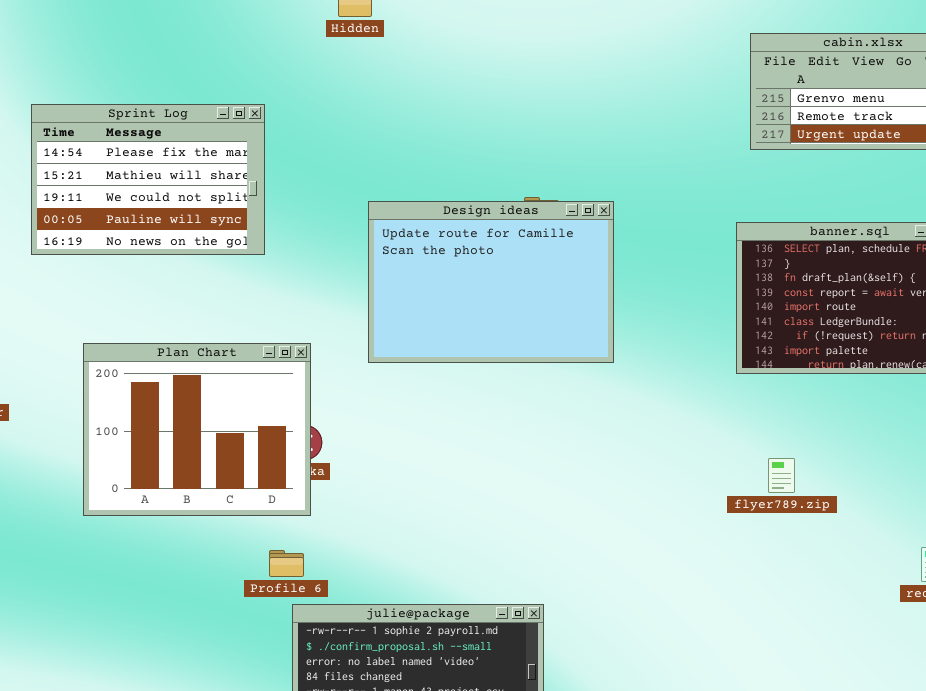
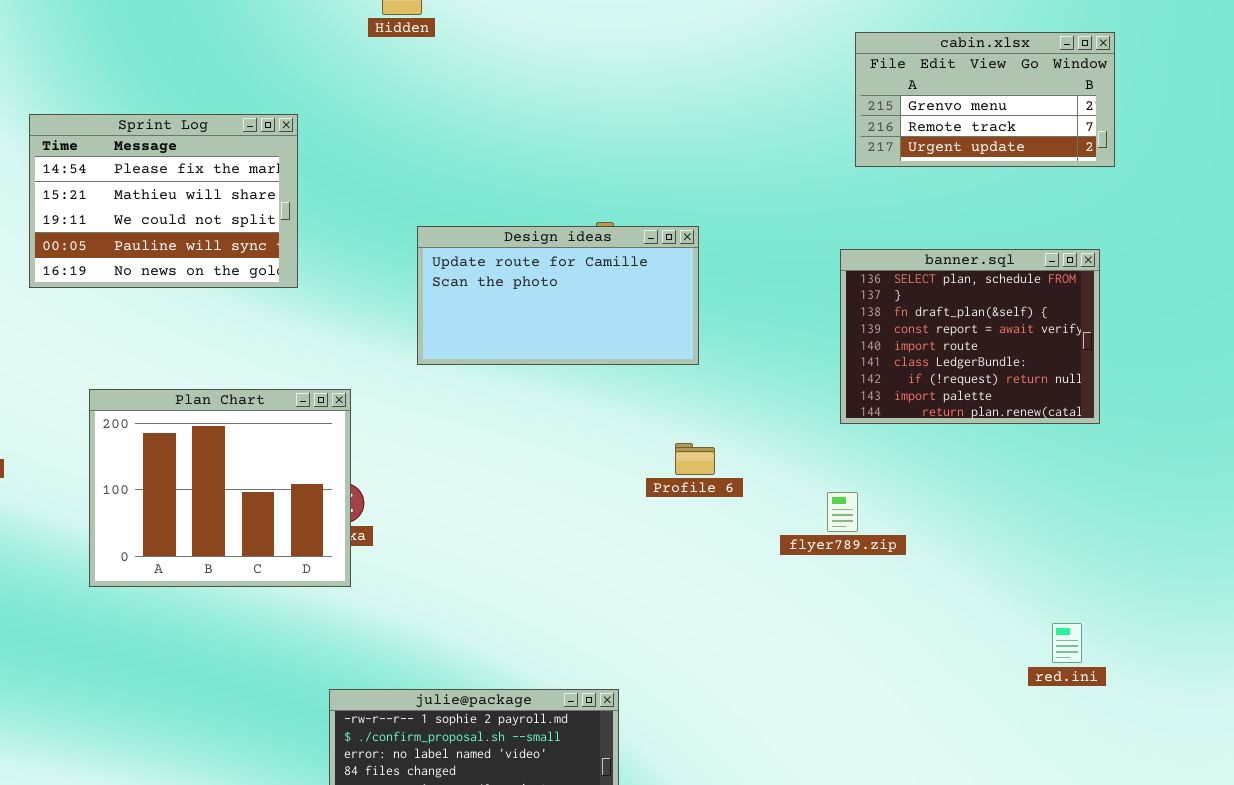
Design ideas: [368,201,614,363] -> [417,226,699,365], resized
flyer789.zip: [768,458,795,493] -> [827,492,858,532], moved
Profile 6: [269,550,304,577] -> [675,443,715,475], moved

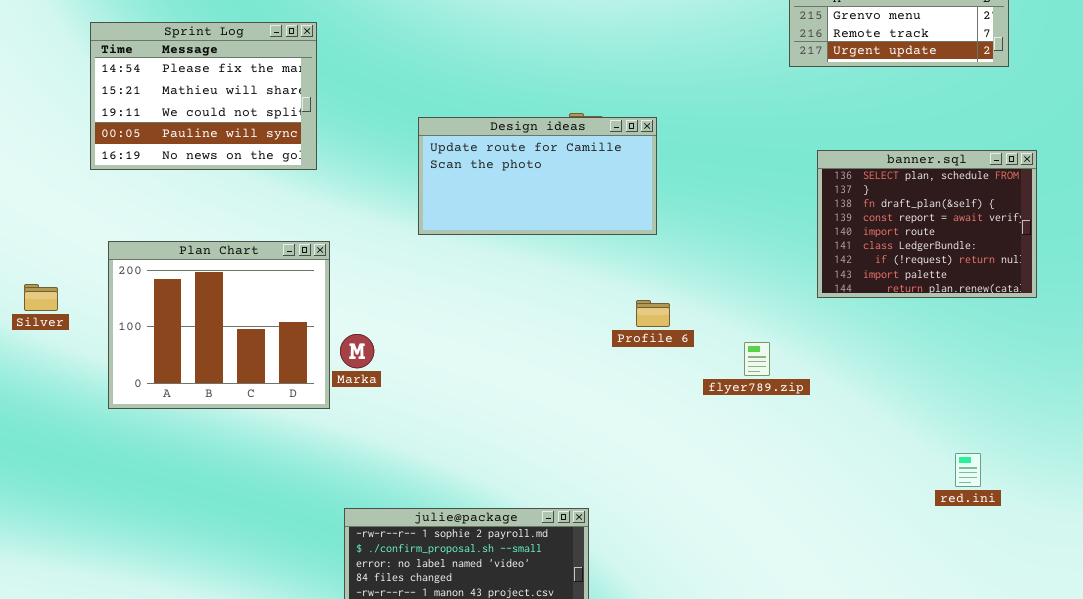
banner.sql: [840,249,1100,424] -> [817,150,1037,298], moved
Plan Chart: [89,389,351,587] -> [108,241,330,409], moved
flyer789.zip: [827,492,858,532] -> [744,342,770,376], moved

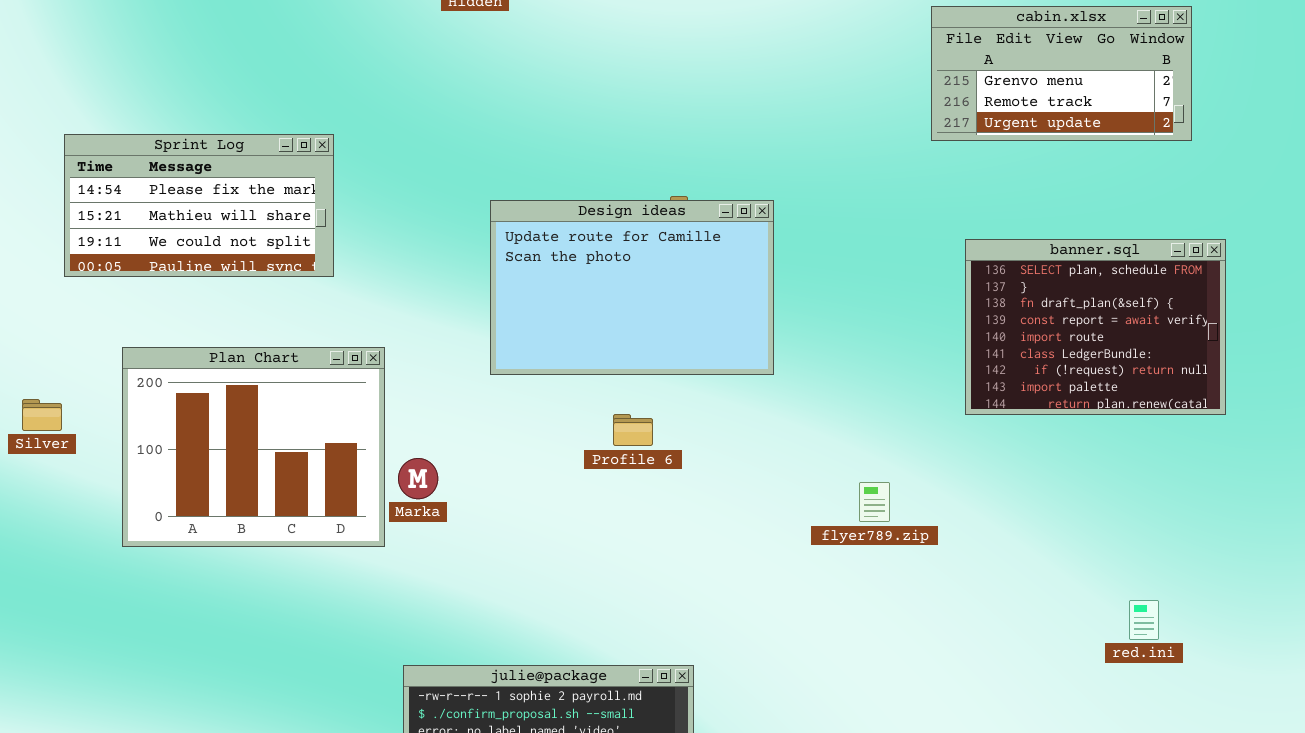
Sprint Log: [90,22,317,170] -> [64,134,334,277], moved, resized
Design ideas: [418,117,657,235] -> [490,200,774,375], resized
Profile 6: [636,300,670,327] -> [613,414,653,446], moved
flyer789.zip: [744,342,770,376] -> [859,482,890,522], moved

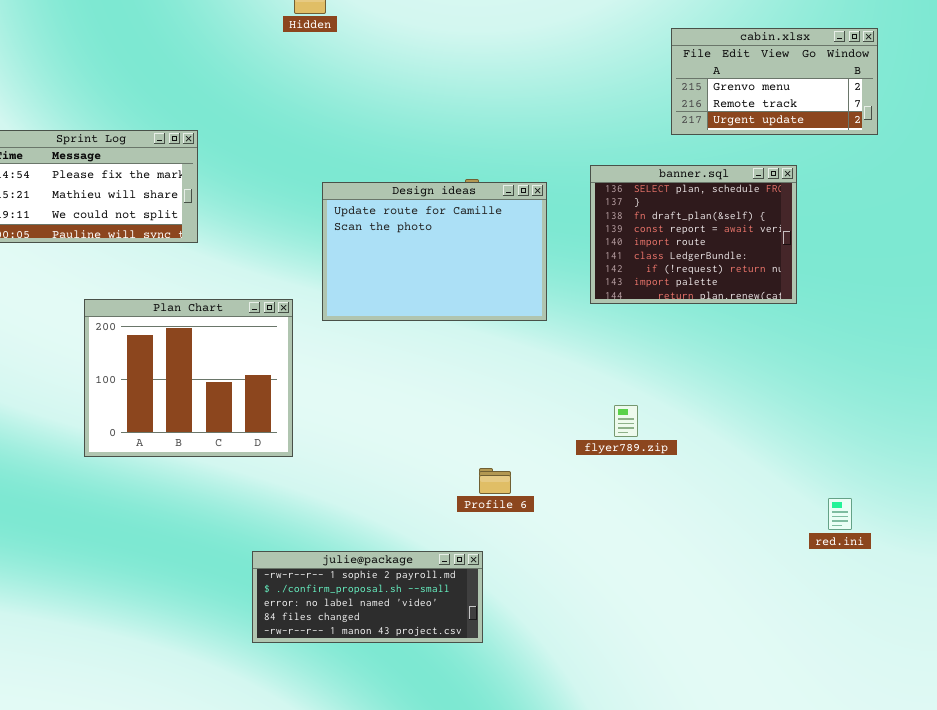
banner.sql: [965,239,1226,415] -> [590,165,797,304], moved
Plan Chart: [122,347,385,547] -> [84,299,293,457], moved
Profile 6: [613,414,653,446] -> [479,468,511,494], moved

